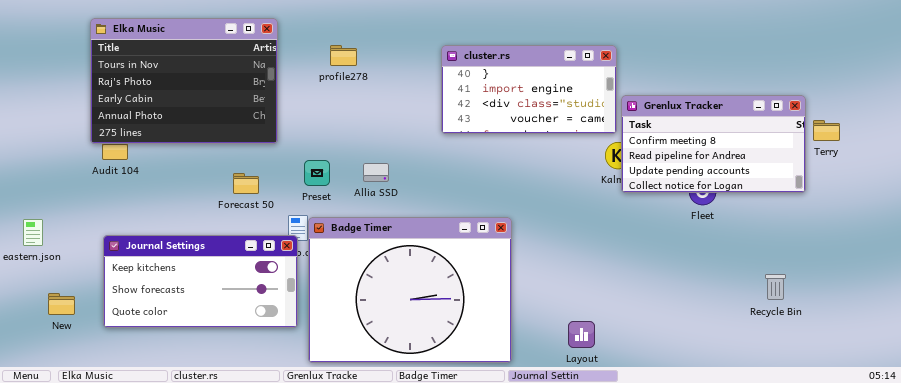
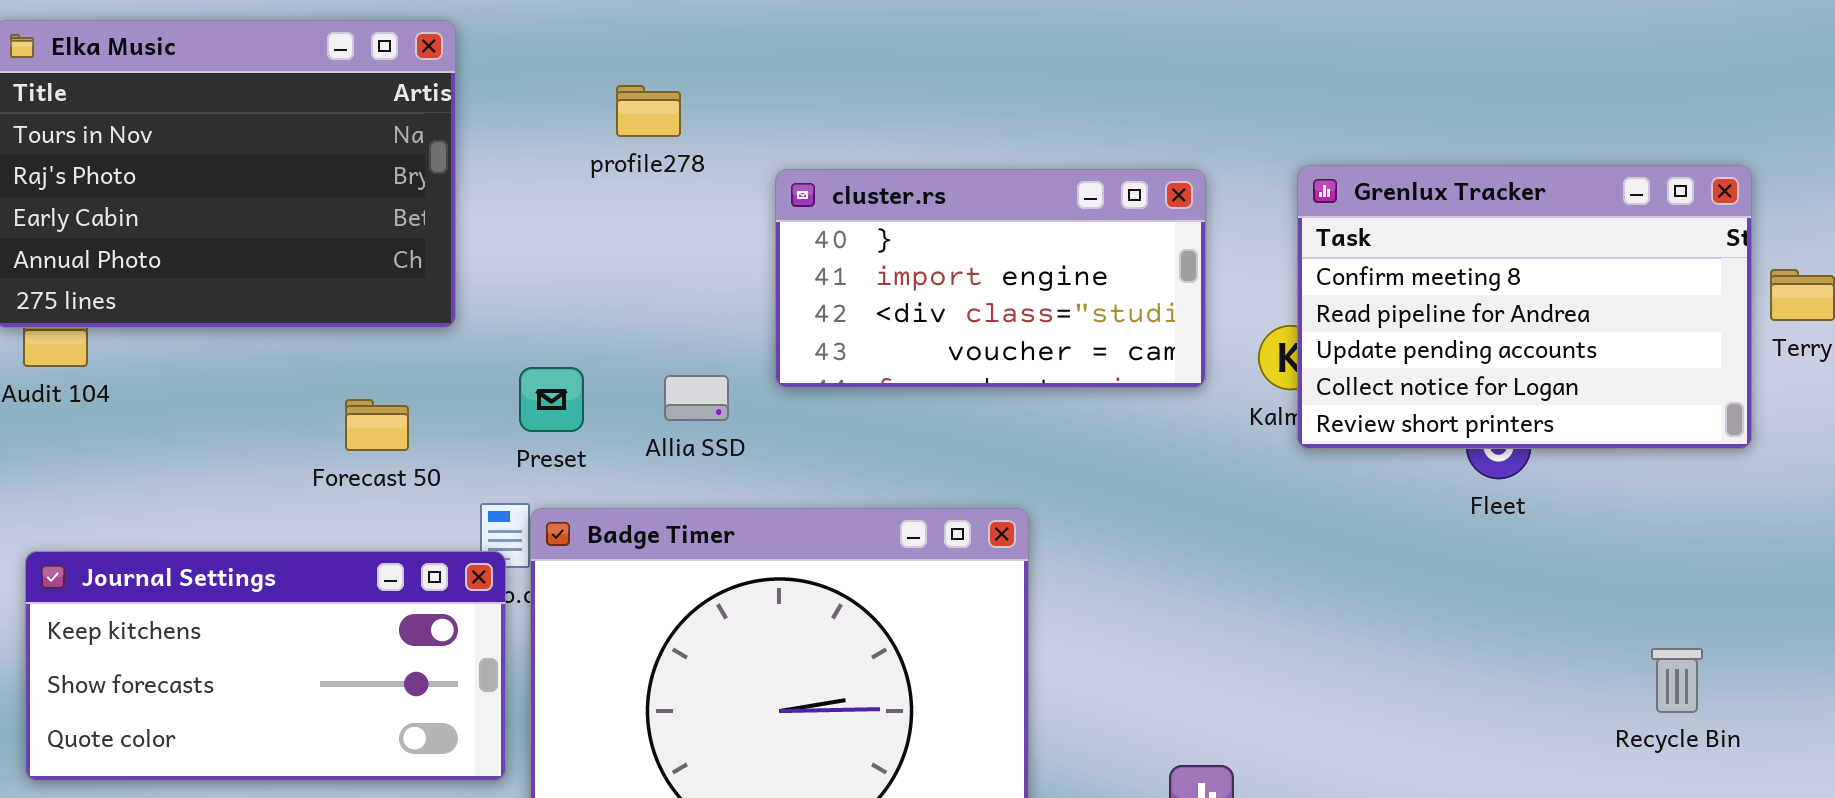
profile278: [330,45,357,66] -> [616,85,681,137], moved
cluster.rs: [441,45,617,134] -> [775,169,1206,388], moved
Grenlux Tracker: [621,95,806,193] -> [1297,165,1752,449], resized

